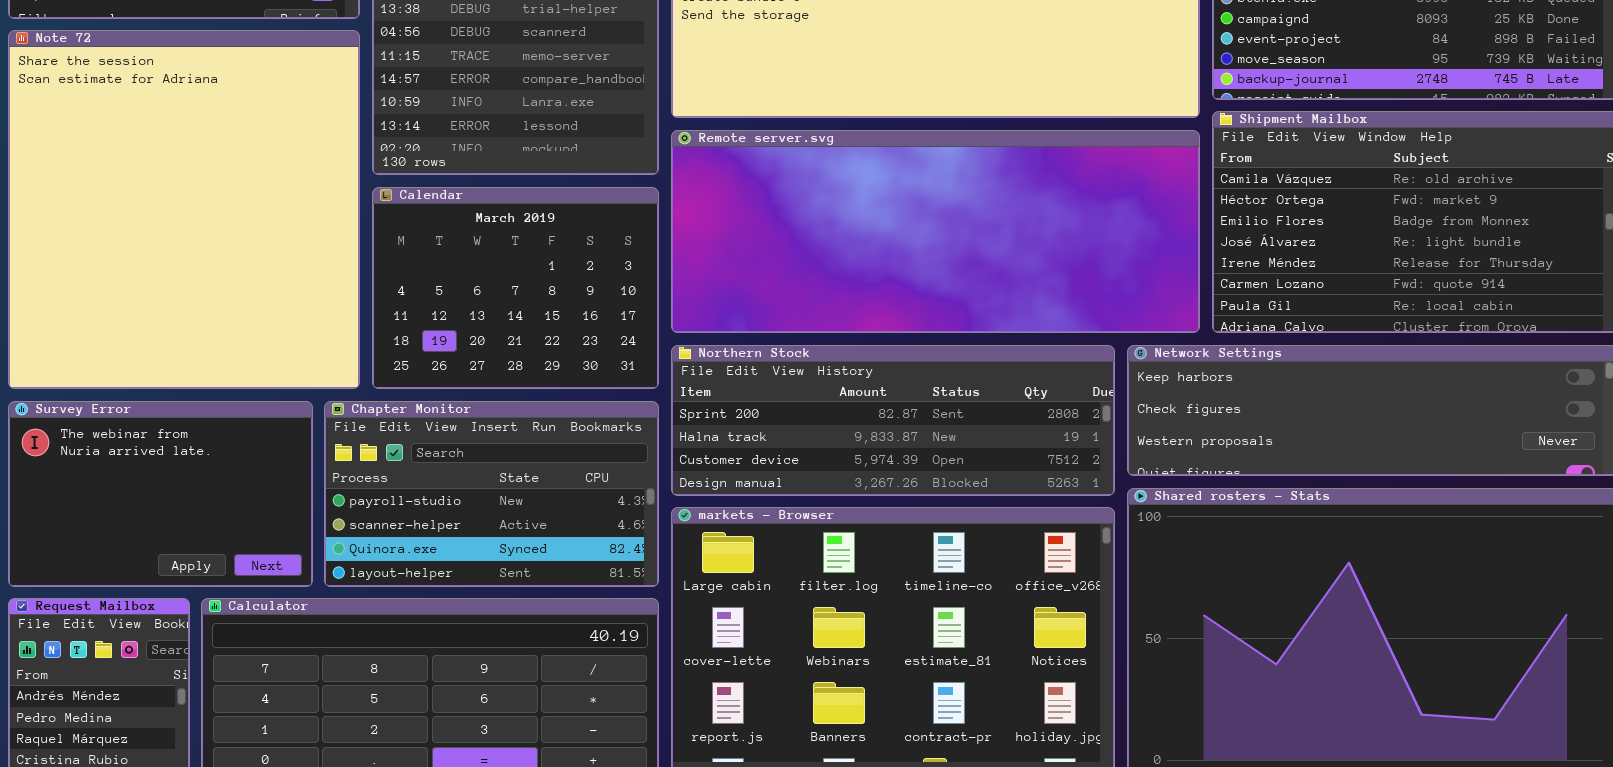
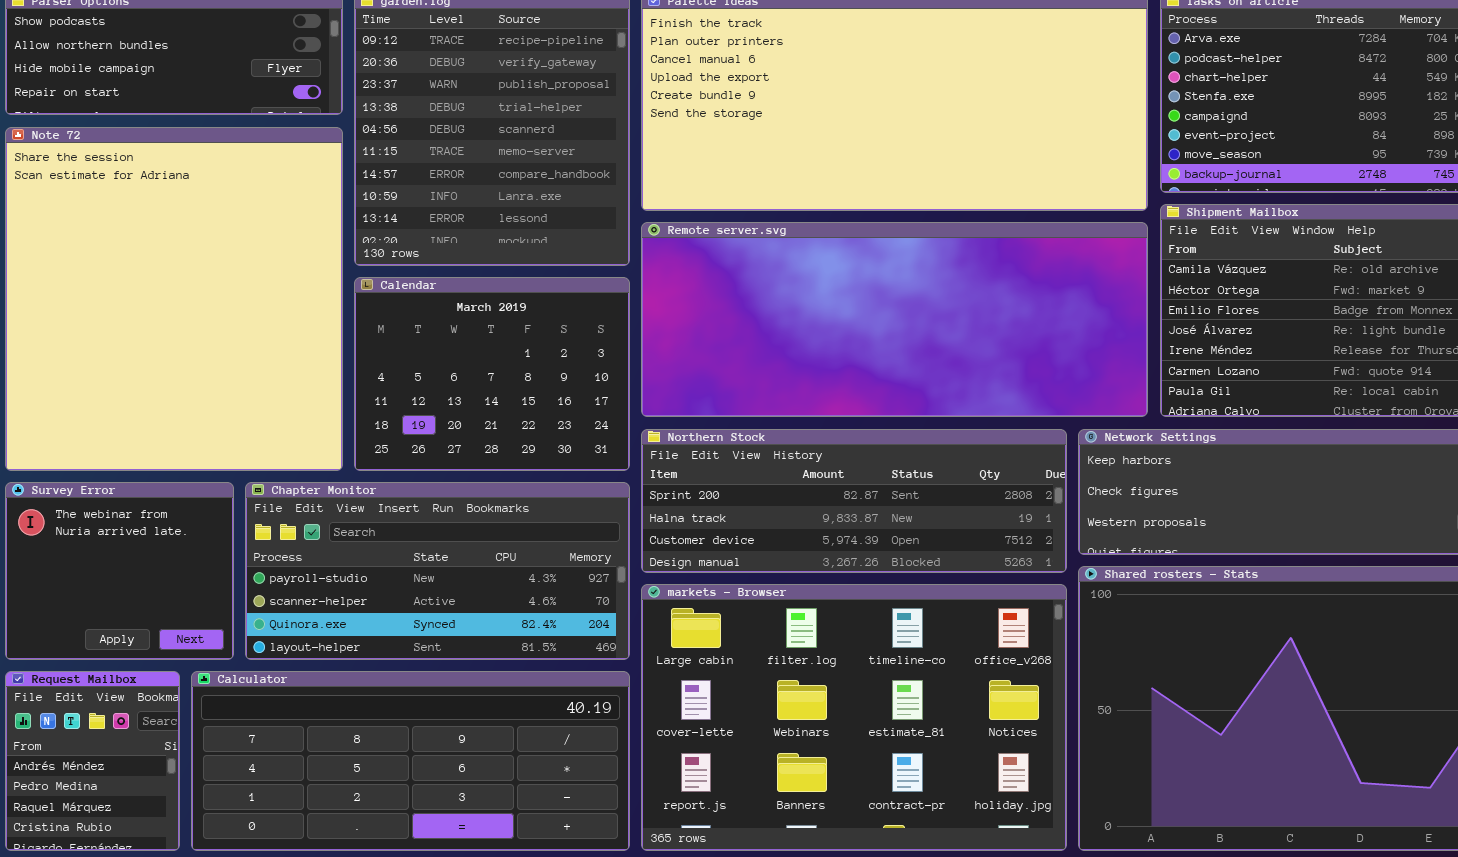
Survey Error: [8,401,313,587] -> [5,482,234,660], resized
Chapter Monitor: [324,401,659,587] -> [245,482,630,660], resized

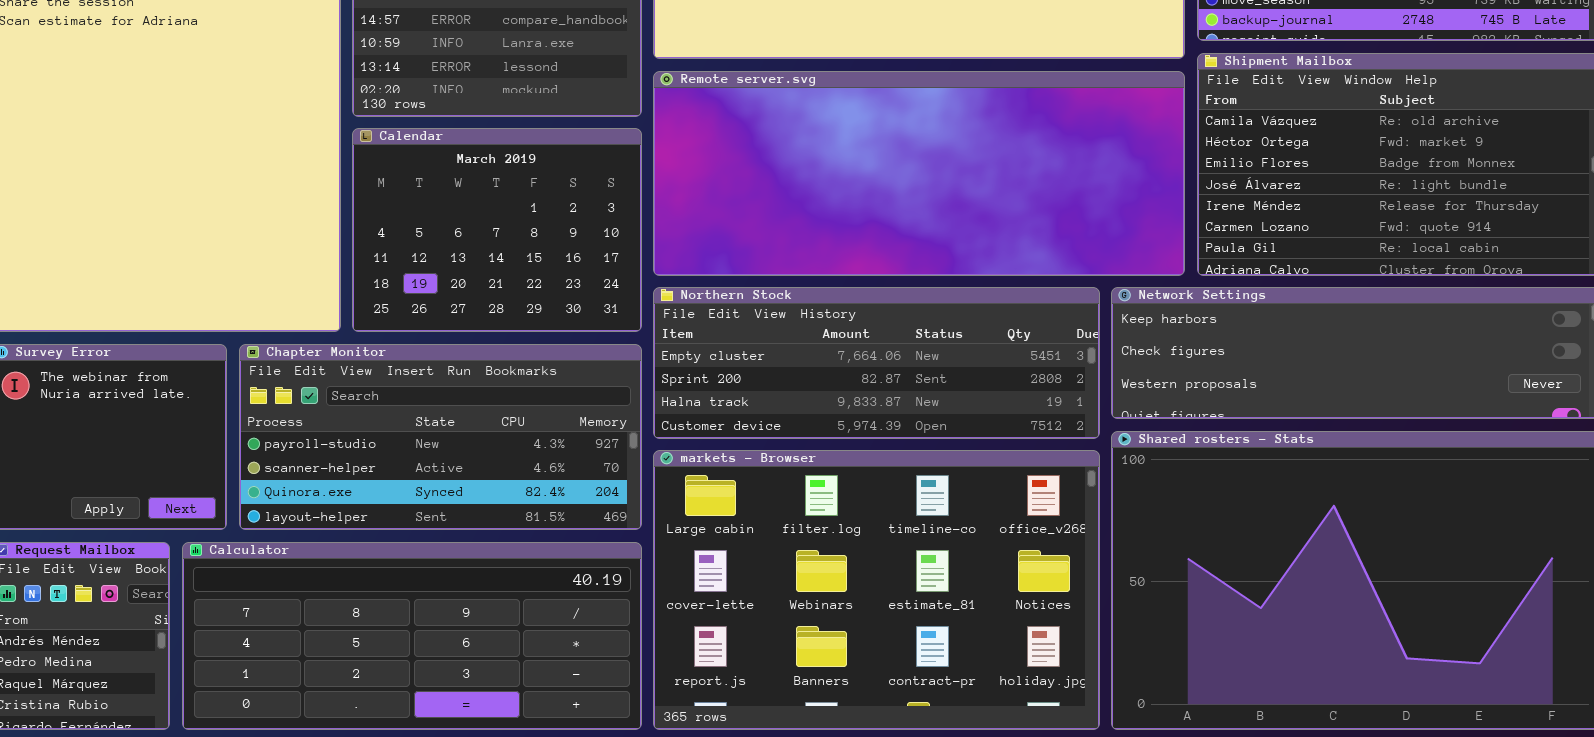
Northern Stock: [641,429,1067,573] -> [653,287,1100,439], scrolled up 1 row

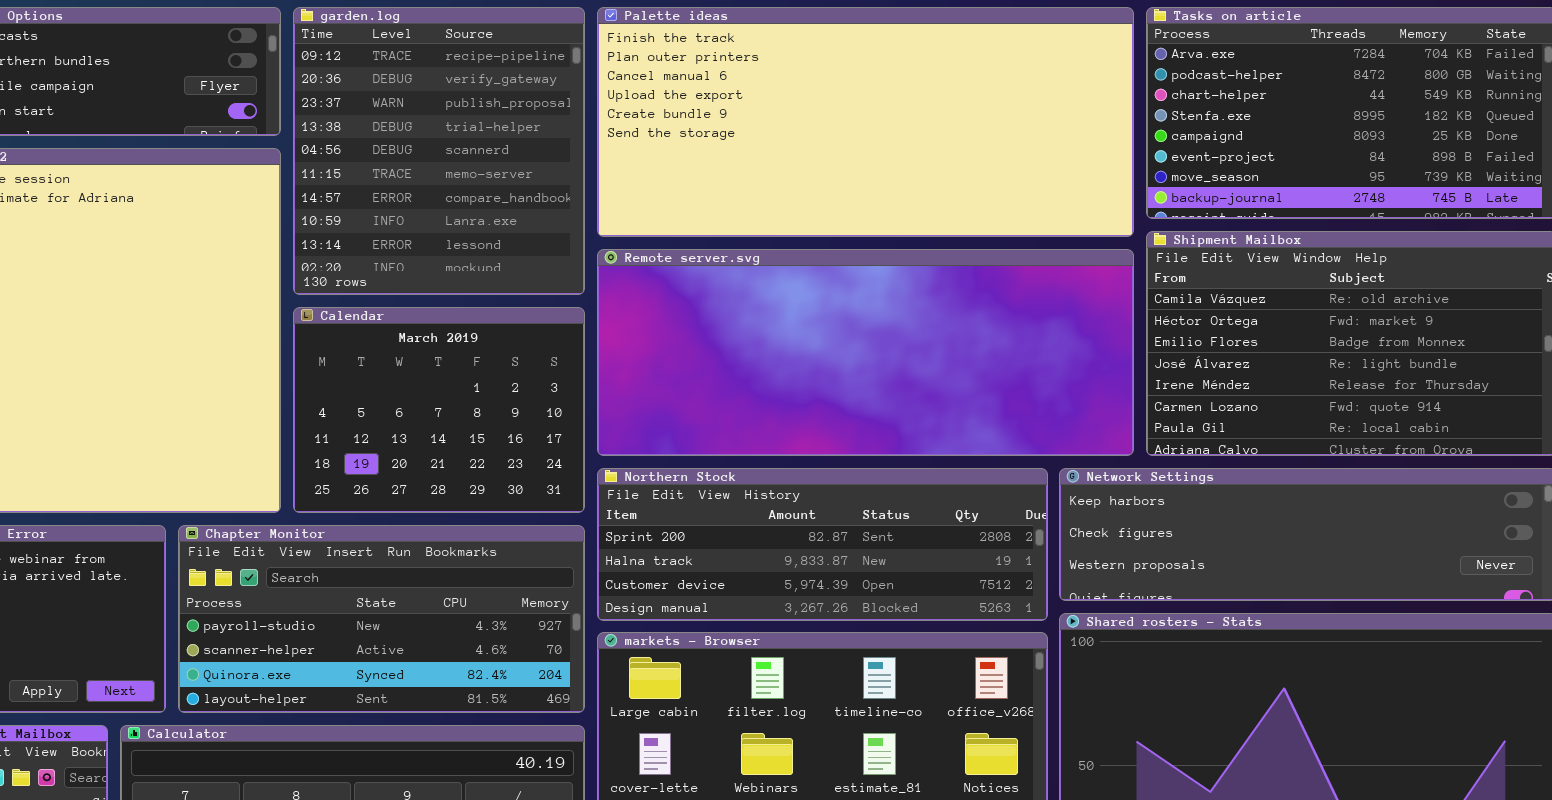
Northern Stock: [653,287,1100,439] -> [597,468,1048,621], scrolled down 1 row

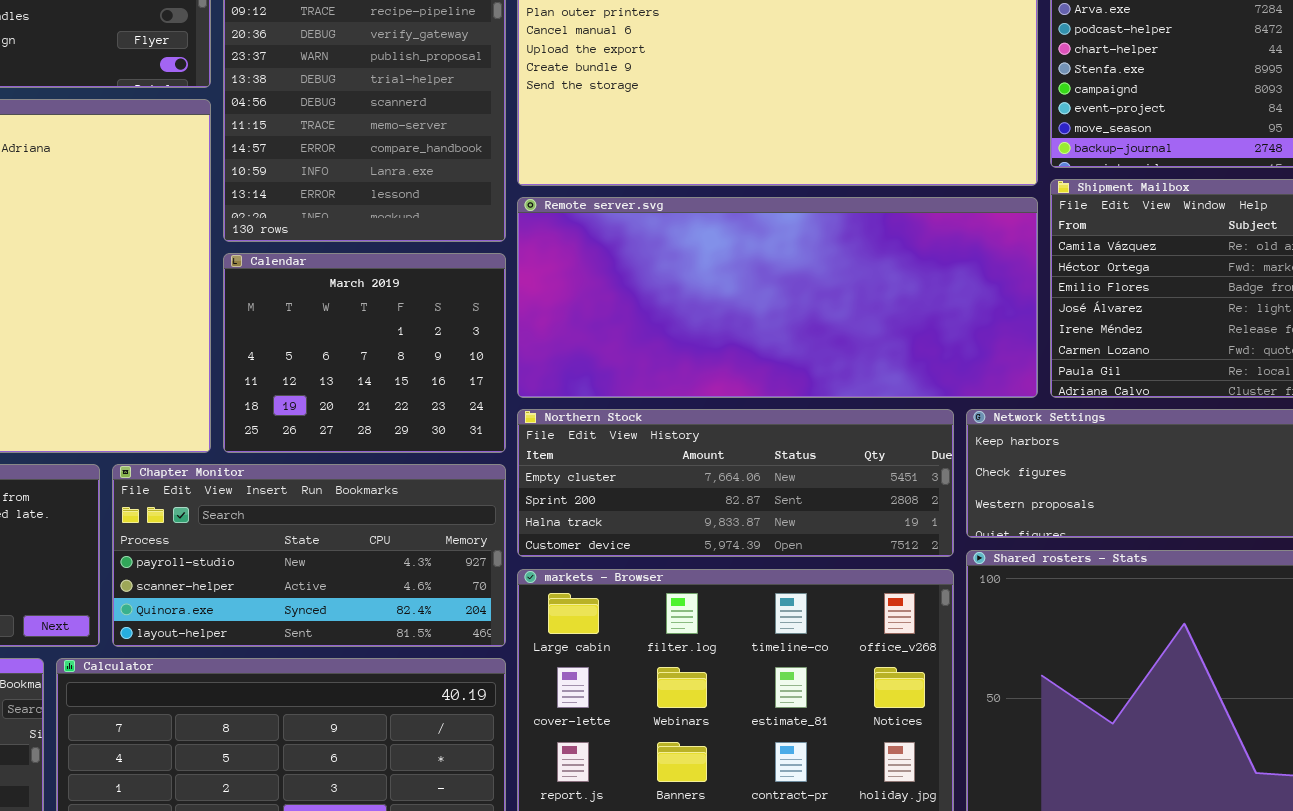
Northern Stock: [597,468,1048,621] -> [517,409,954,557], scrolled up 1 row

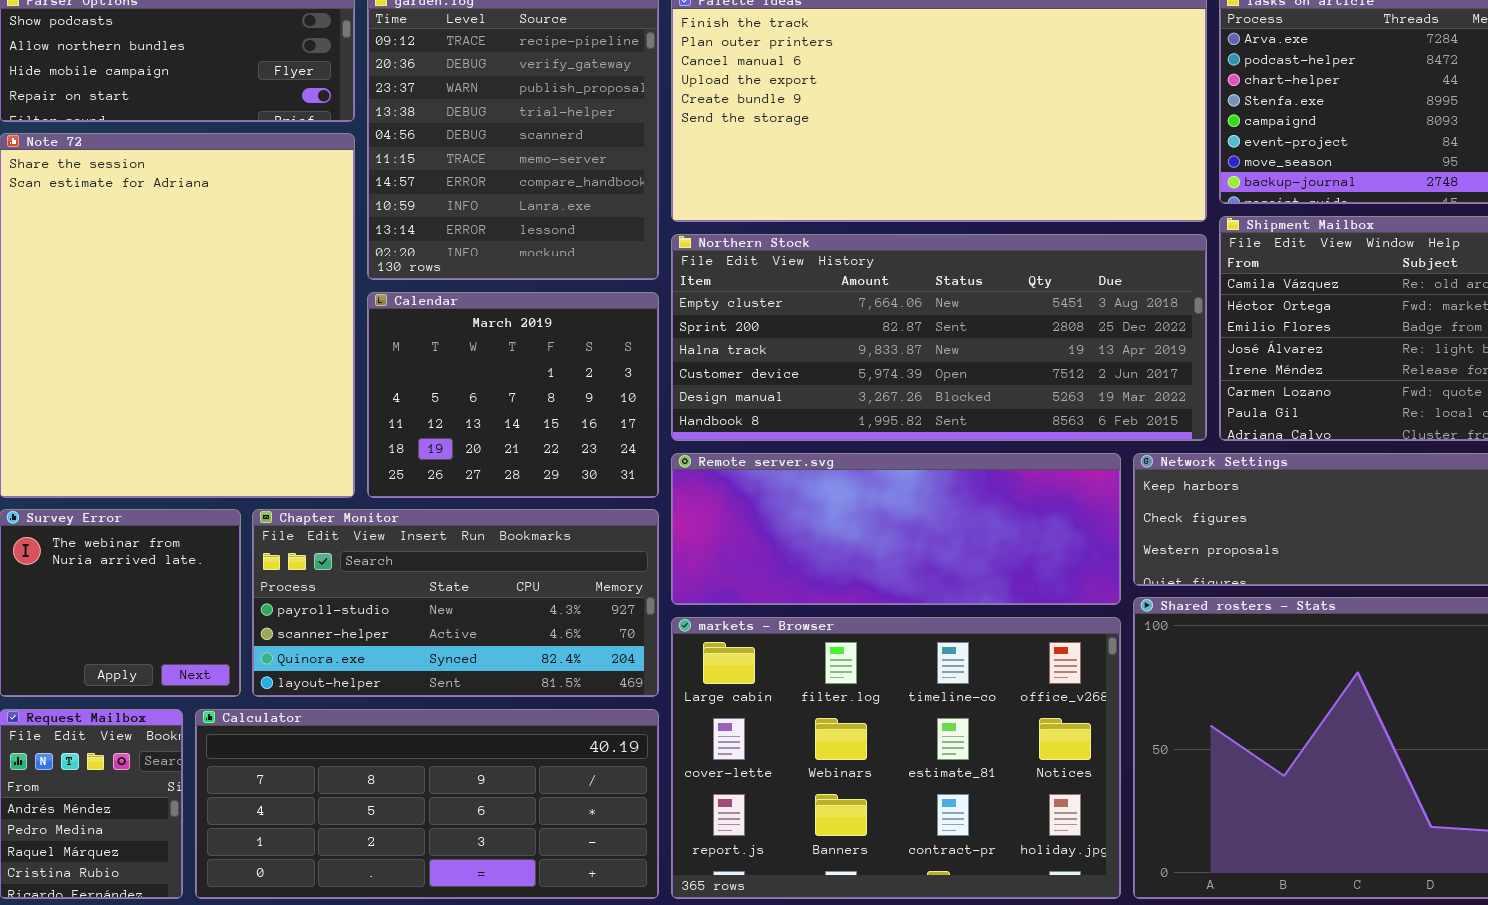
Remote server.svg: [517,197,1038,398] -> [671,453,1121,605], moved, resized
Northern Stock: [517,409,954,557] -> [671,234,1207,441], moved, resized

